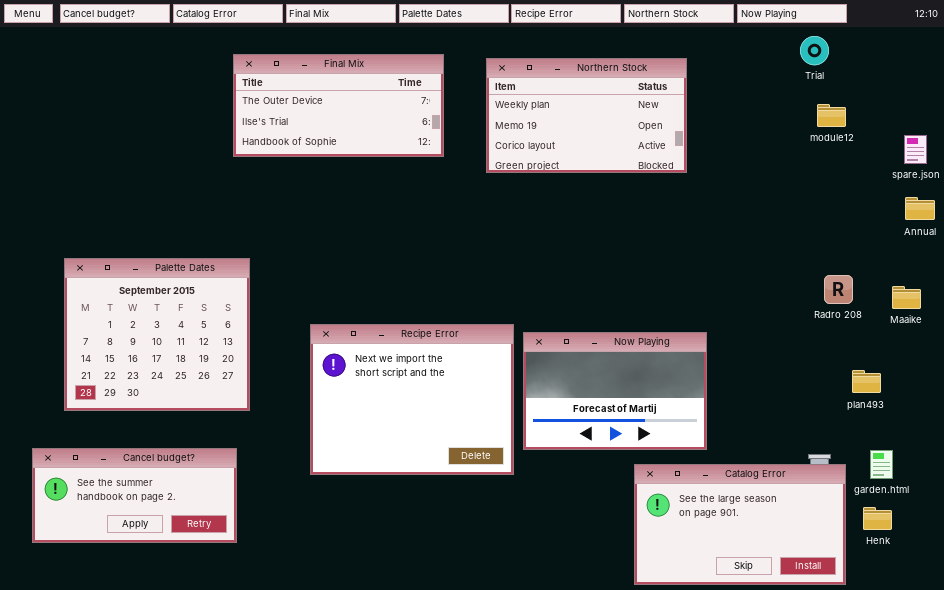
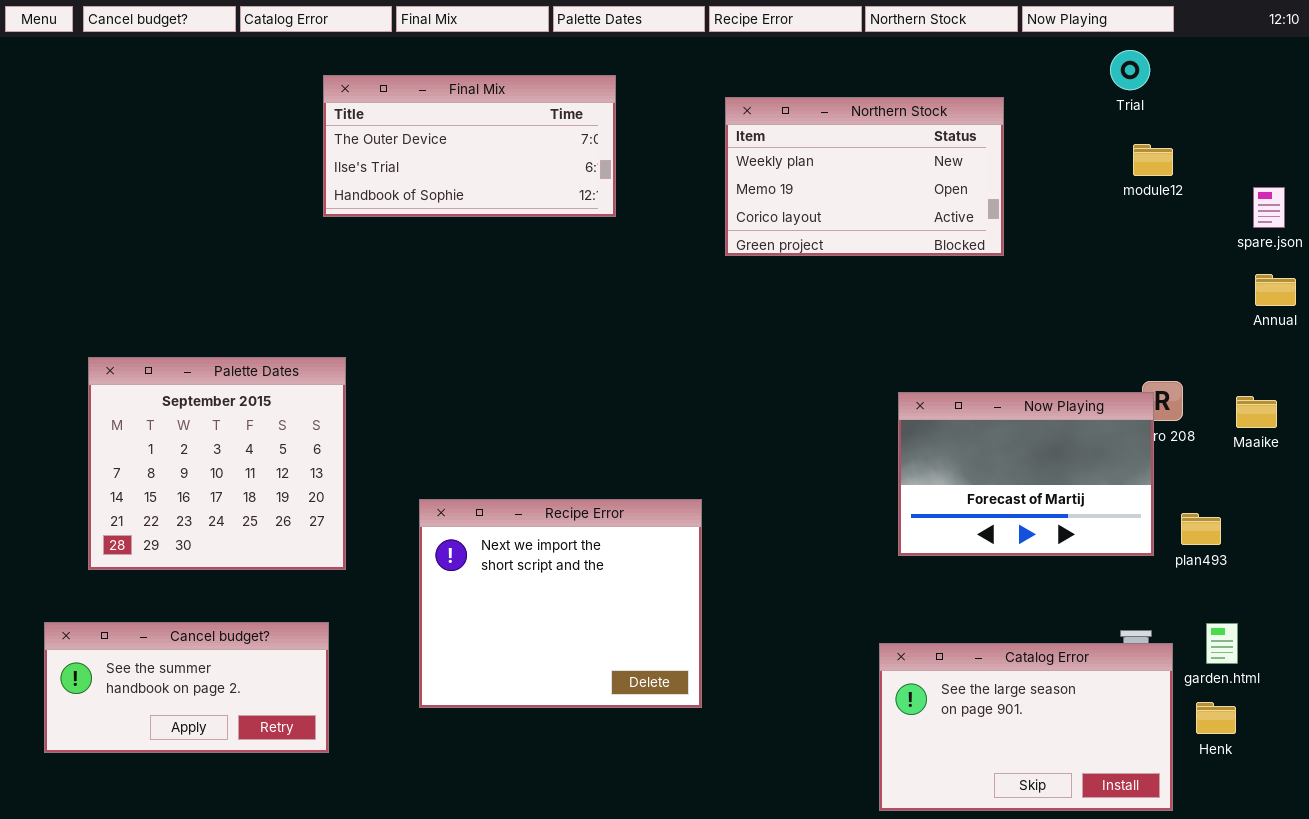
Northern Stock: [486,58,687,173] -> [725,97,1004,256], moved
Recipe Error: [310,324,514,475] -> [419,499,702,708], moved
Now Playing: [523,332,707,450] -> [898,392,1154,556], moved

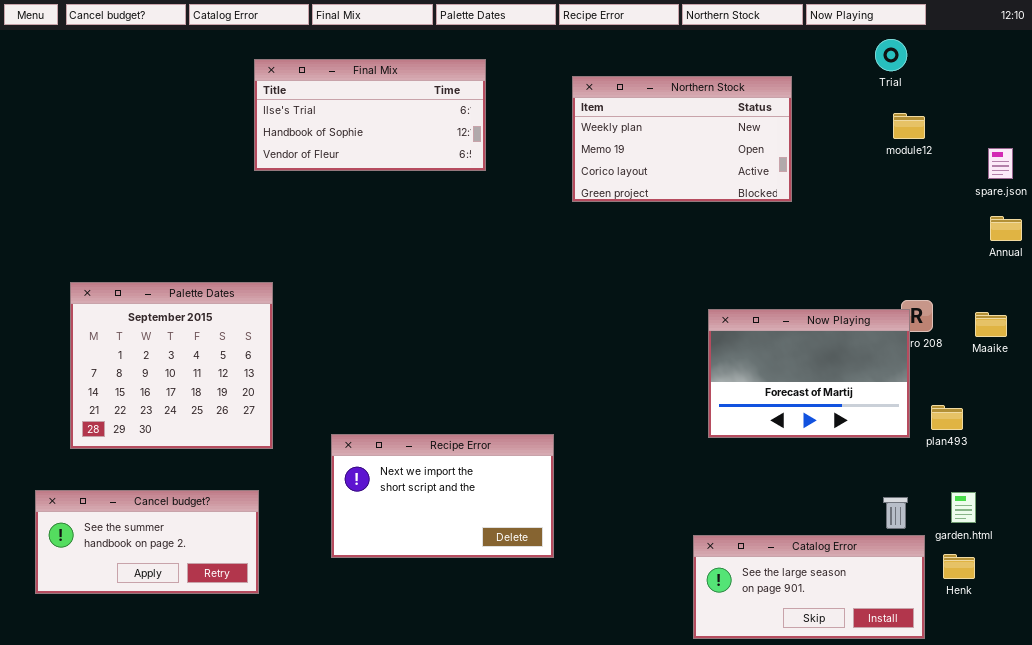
Final Mix: [323,75,616,217] -> [254,59,486,171], scrolled down 1 row
Recipe Error: [419,499,702,708] -> [331,434,554,558], resized
Catalog Error: [879,643,1173,811] -> [693,535,925,639], resized

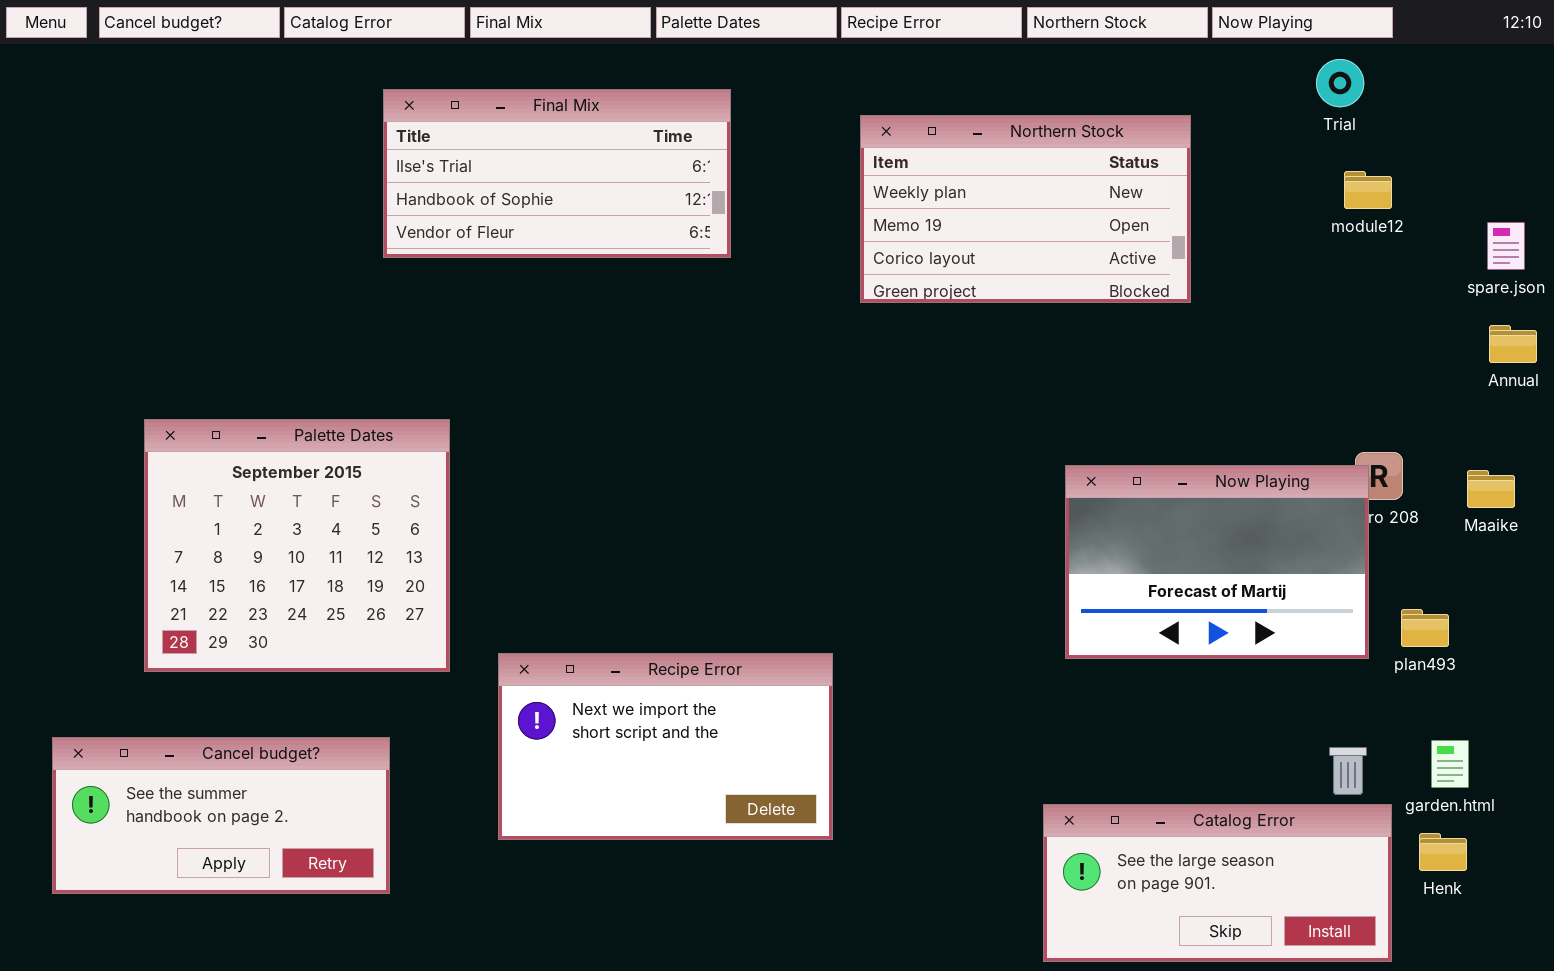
Palette Dates: [70,282,273,449] -> [144,419,450,672], moved

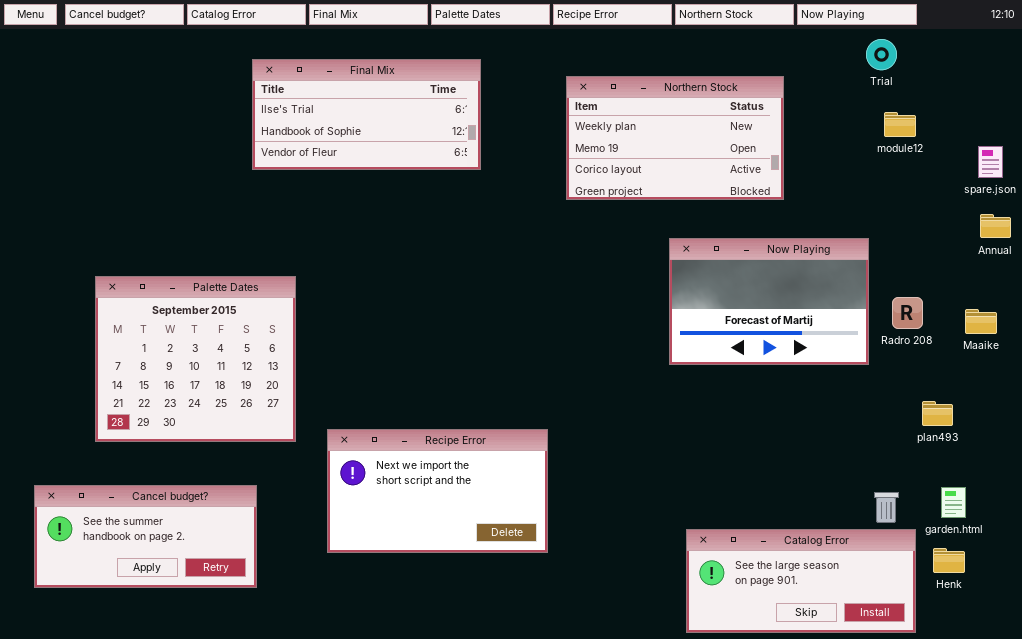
Now Playing: [1065,465,1369,659] -> [669,238,869,365], moved

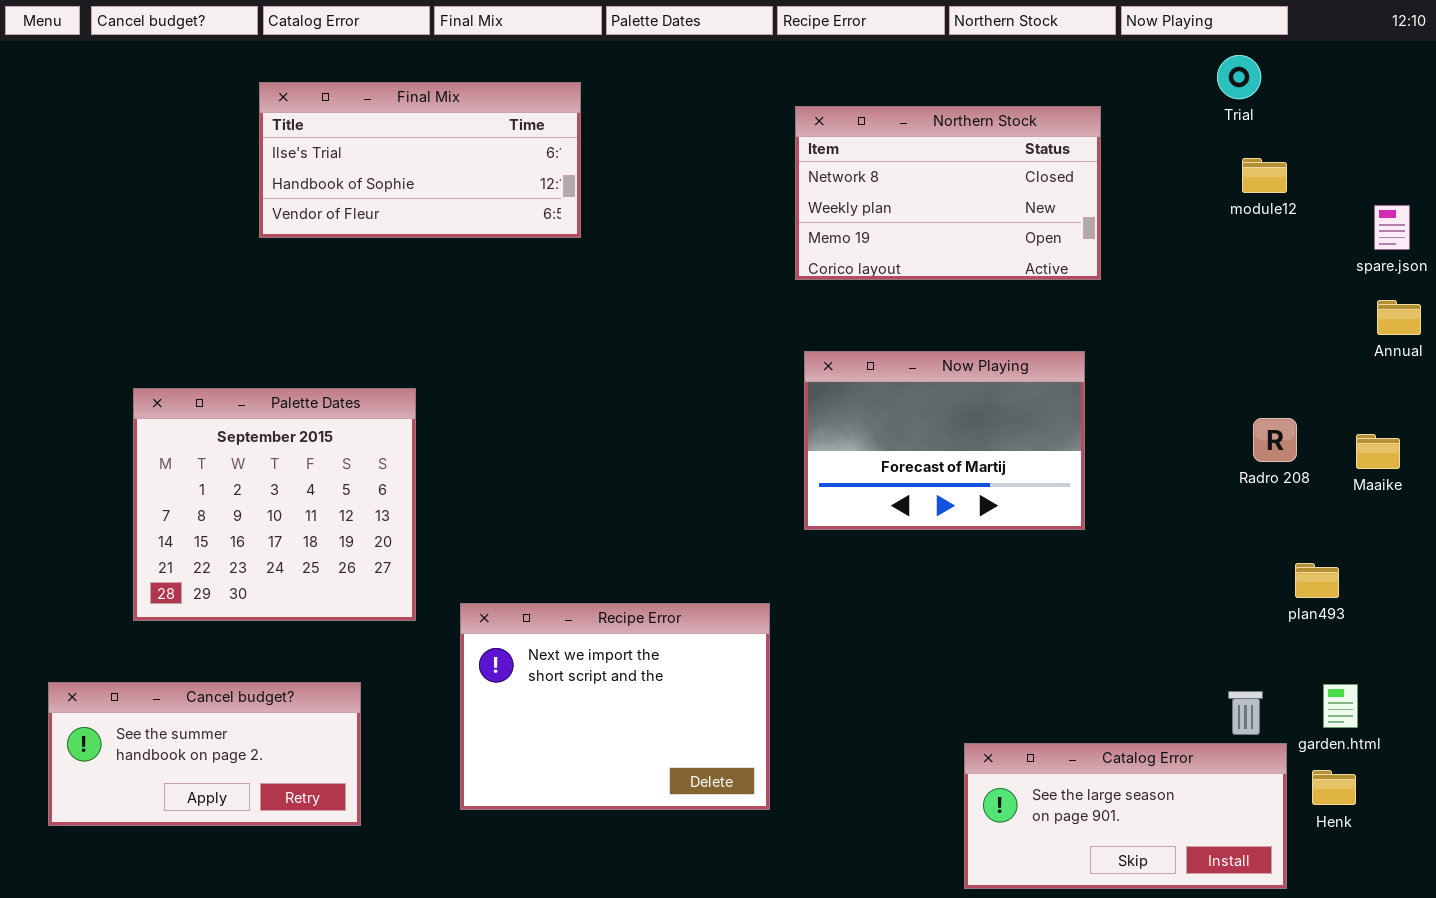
Final Mix: [252,59,481,170] -> [259,82,581,238], moved
Northern Stock: [566,76,784,200] -> [795,106,1101,280], scrolled up 1 row
Now Playing: [669,238,869,365] -> [804,351,1085,530], moved
Recipe Error: [327,429,548,553] -> [460,603,770,810], resized

